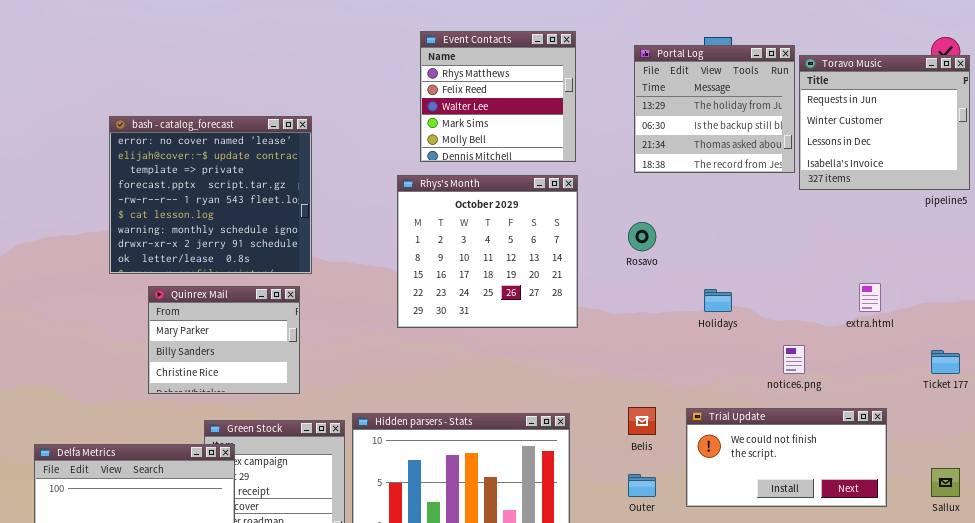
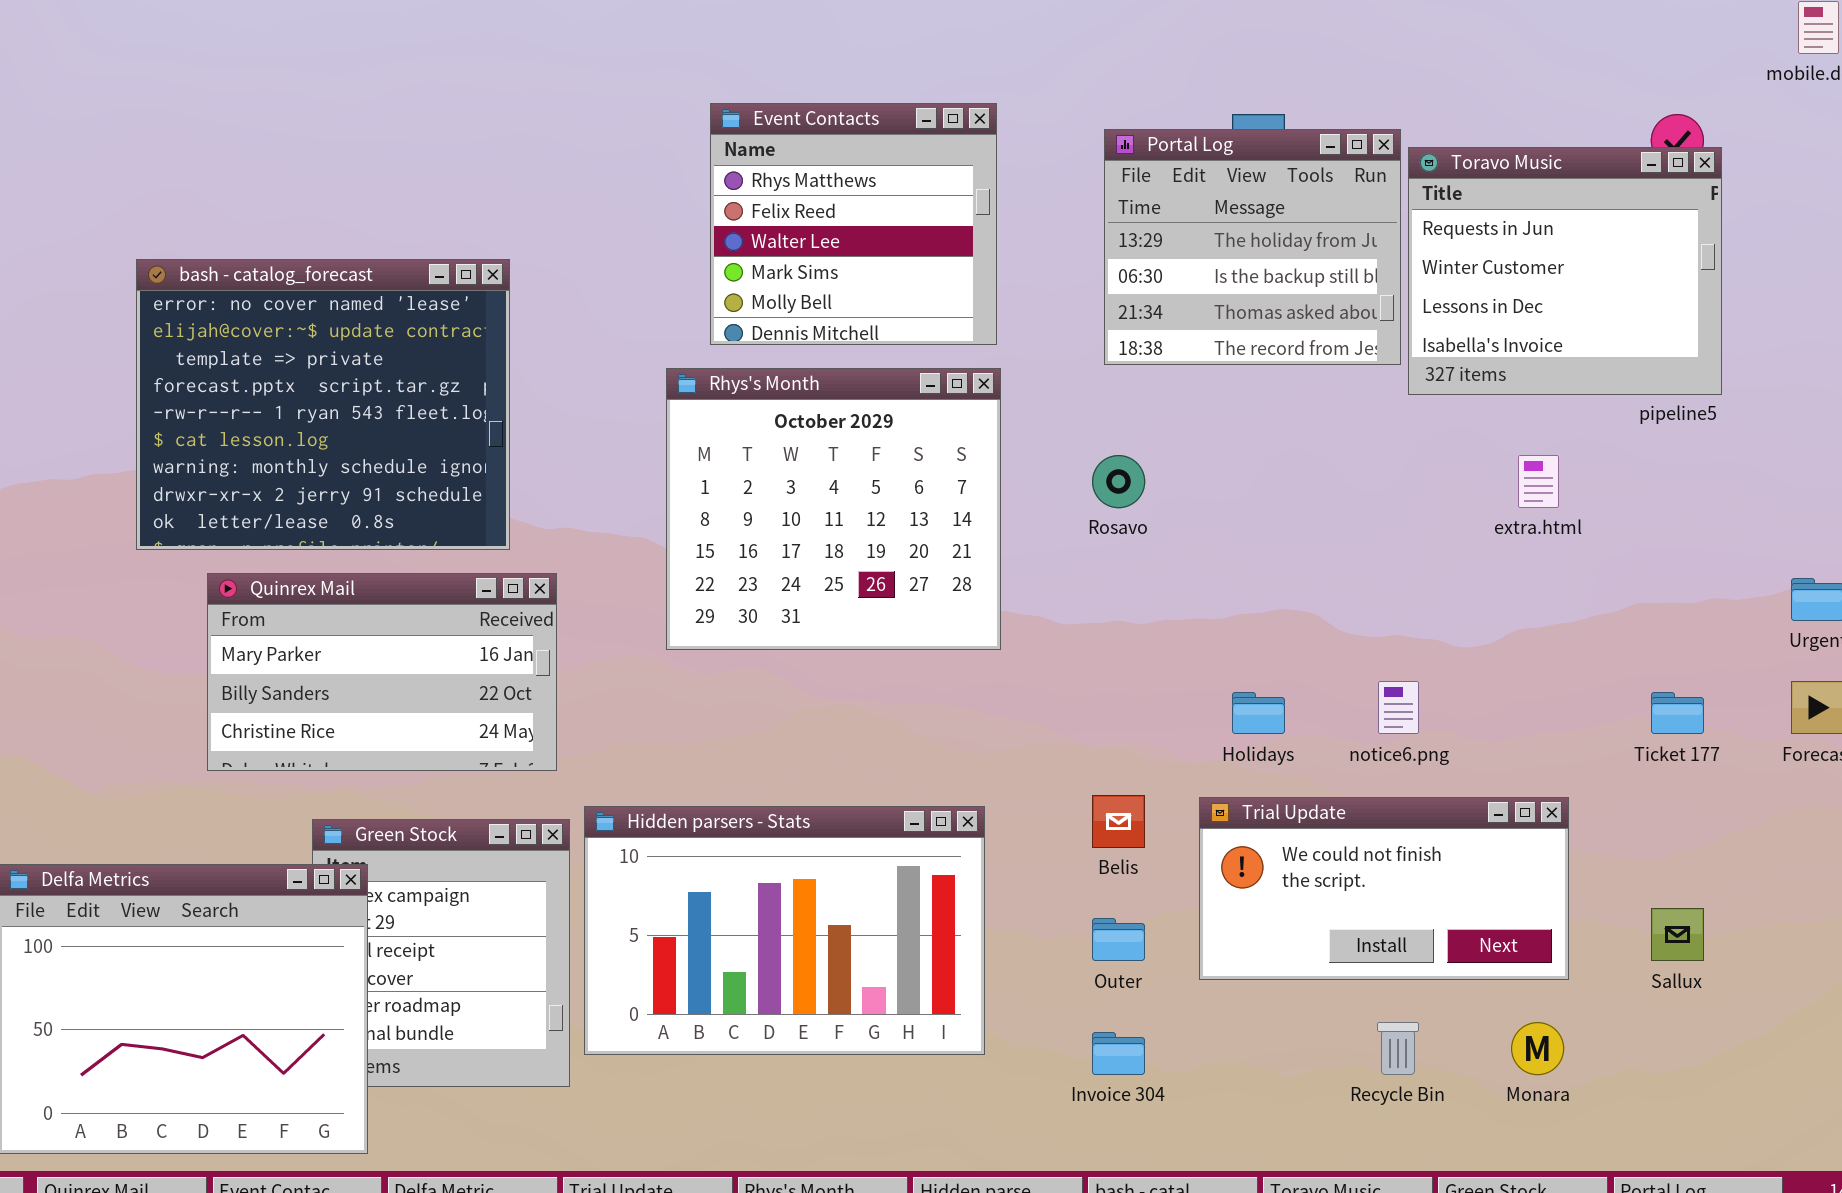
extra.html: [859,283,881,312] -> [1518,455,1559,508], moved
Quinrex Mail: [148,286,300,394] -> [207,573,557,771], resized
Holidays: [704,289,732,312] -> [1232,692,1285,734], moved

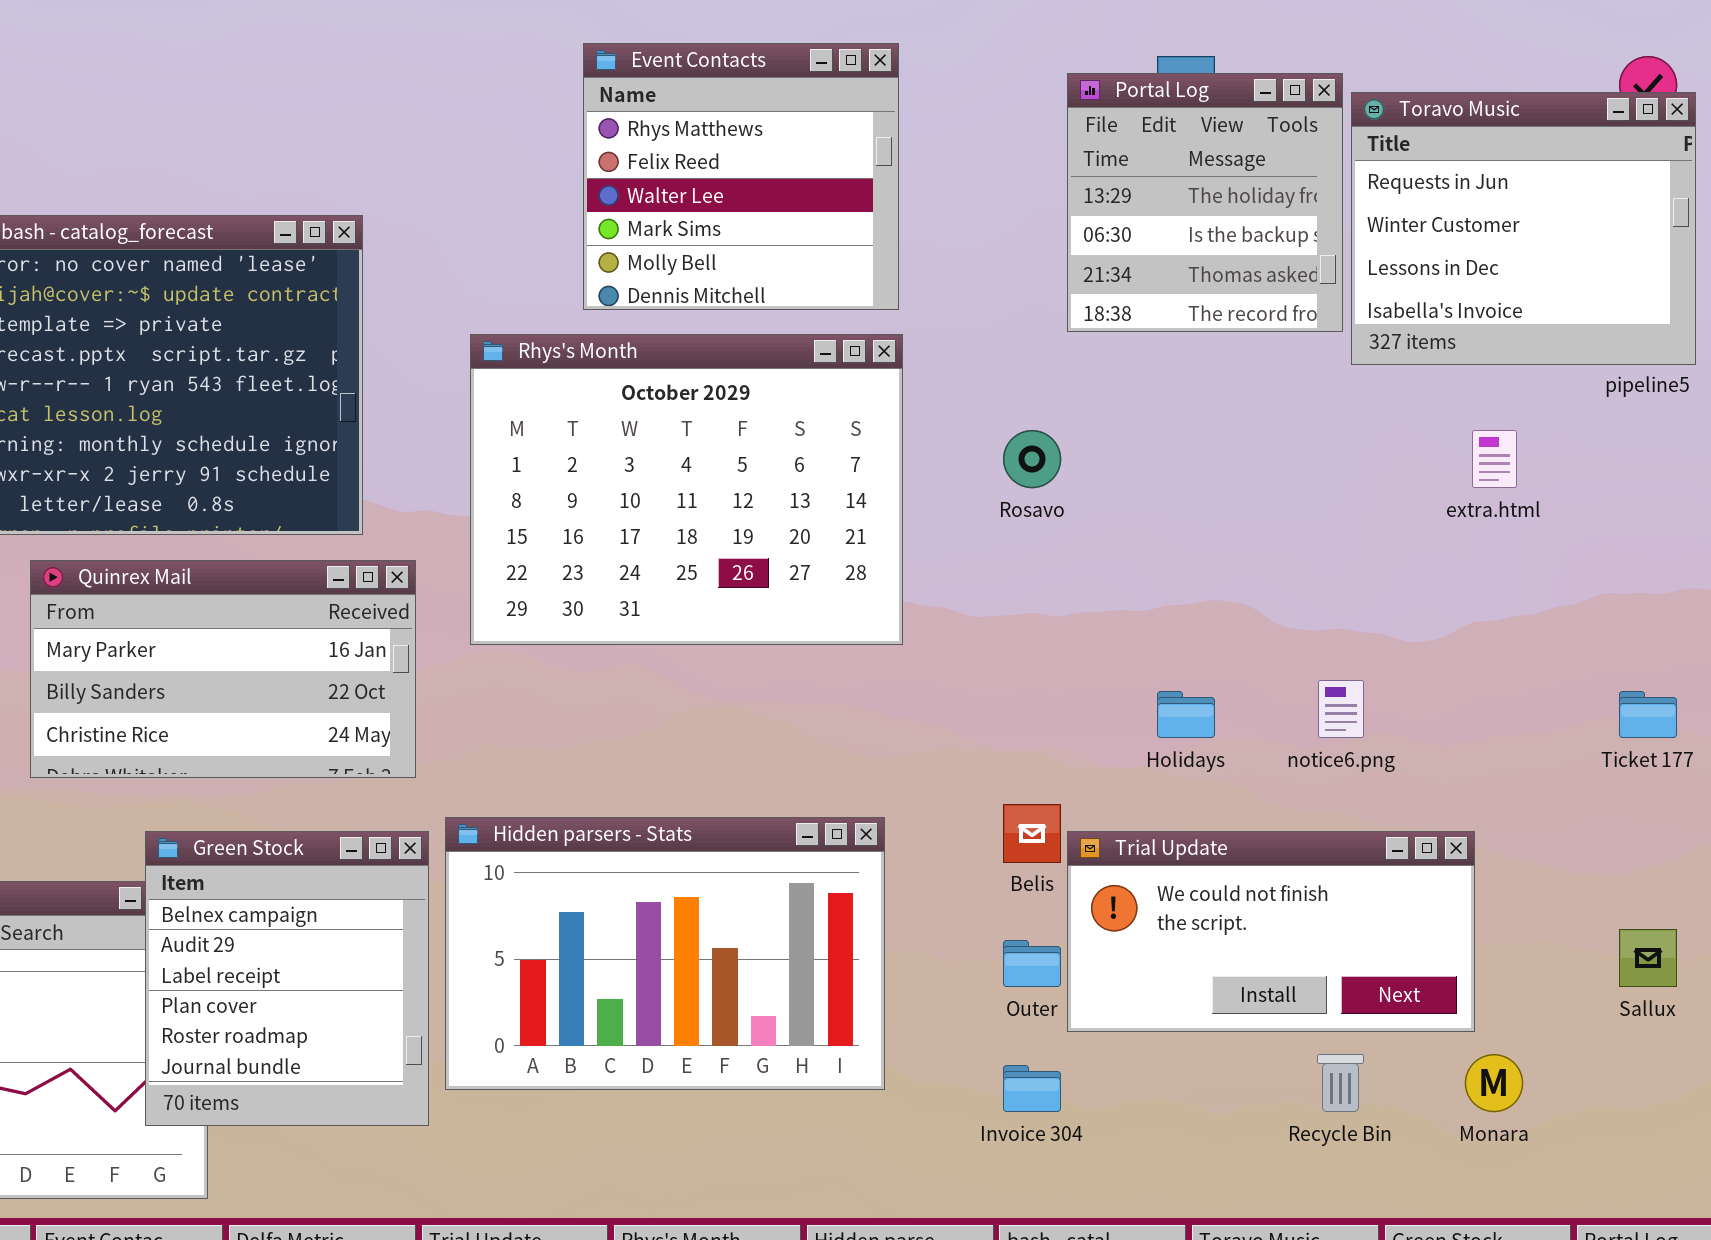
Portal Log: [1104,129,1401,365] -> [1067,73,1343,332], resized
Rhys's Month: [666,368,1001,650] -> [470,334,903,645], resized
Trial Update: [1199,797,1569,980] -> [1067,831,1475,1032], moved
Green Stock: [312,819,570,1087] -> [145,831,429,1126], raised

